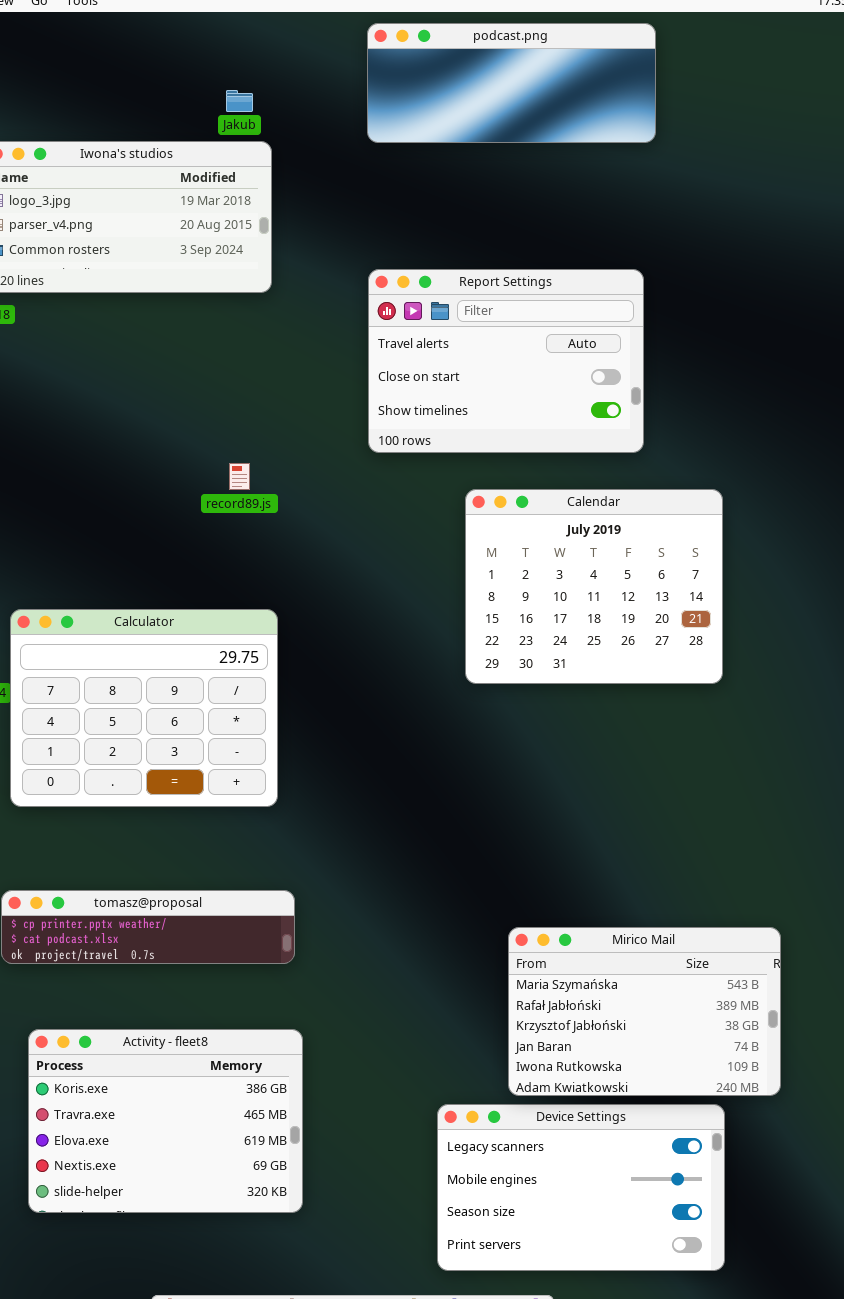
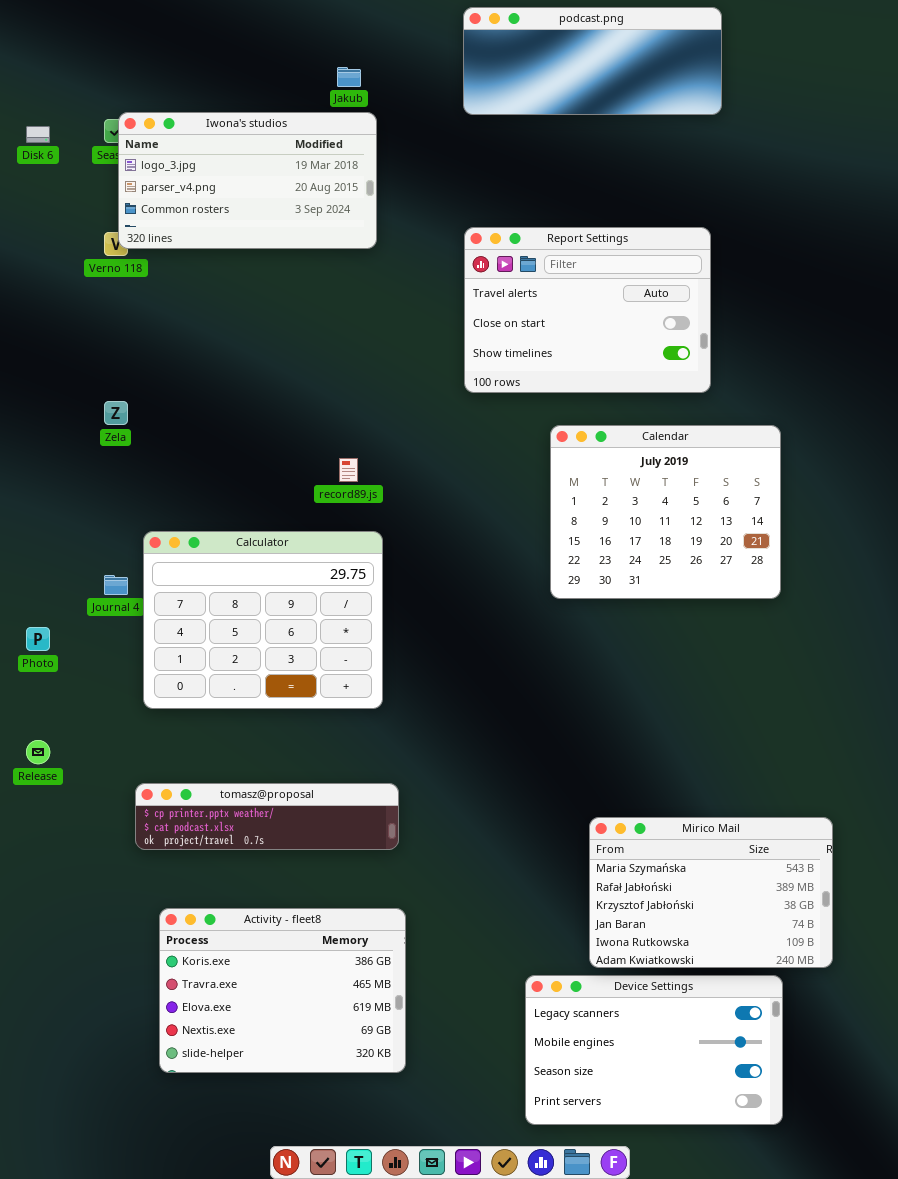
record89.js: [229,463,250,490] -> [339,458,358,482], moved

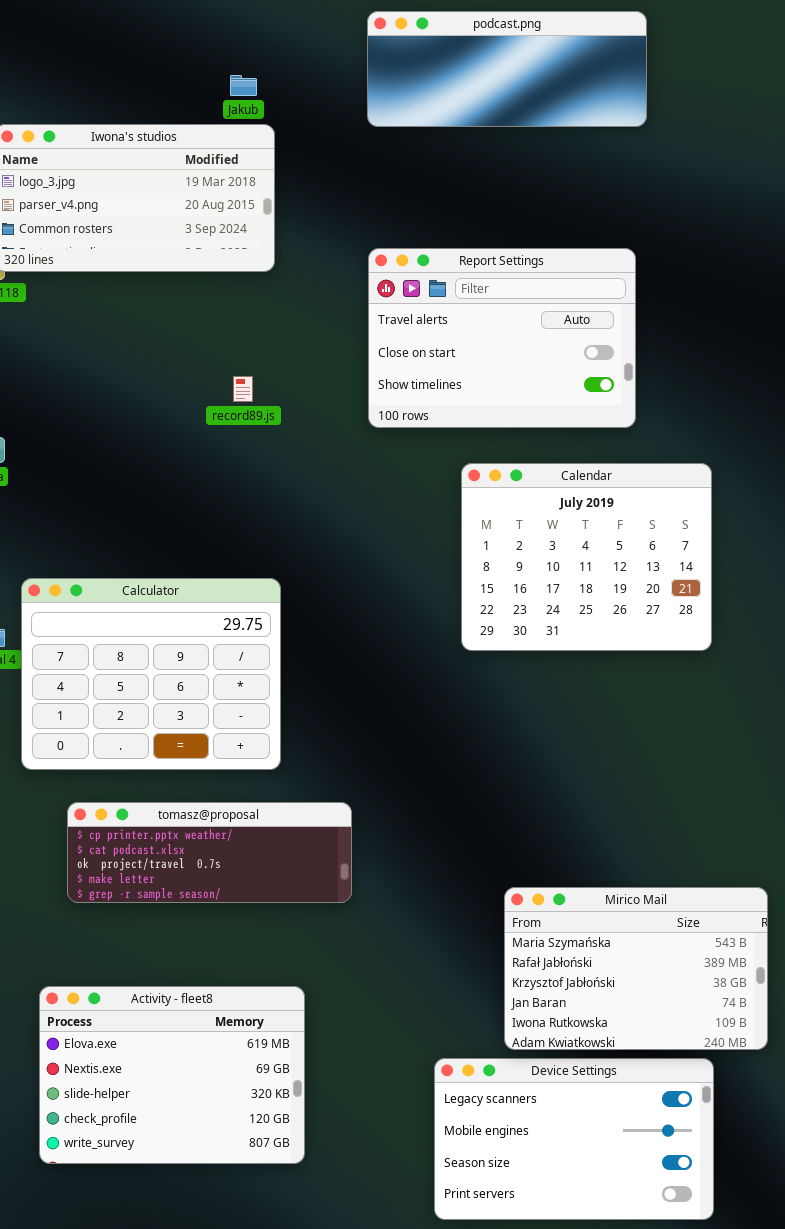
record89.js: [339,458,358,482] -> [233,376,253,402], moved
tomasz@proposal: [135,783,399,850] -> [67,802,352,903], moved, resized
Activity - fleet8: [159,908,406,1073] -> [39,986,305,1164], scrolled down 2 rows

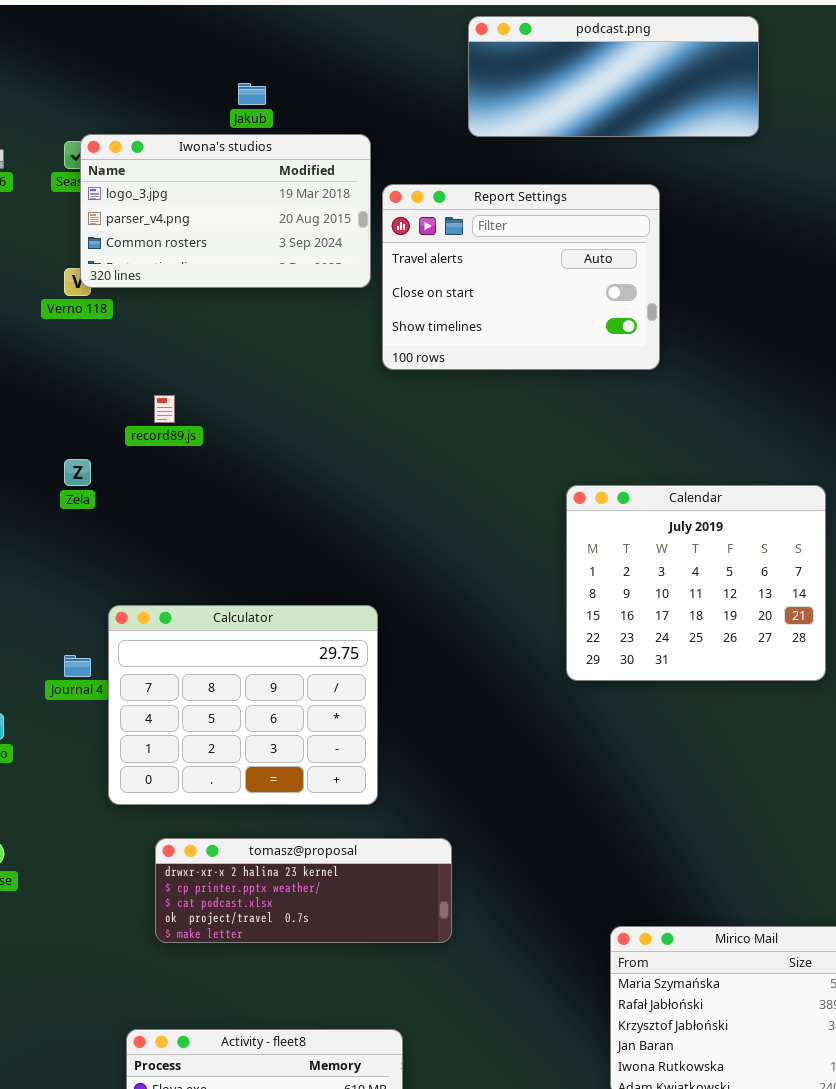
Jakub: [230,75,257,96] -> [238,83,266,105], moved
Report Settings: [368,248,636,428] -> [382,184,660,370], moved
record89.js: [233,376,253,402] -> [154,395,175,423], moved
tomasz@proposal: [67,802,352,903] -> [155,838,452,943], scrolled up 1 row

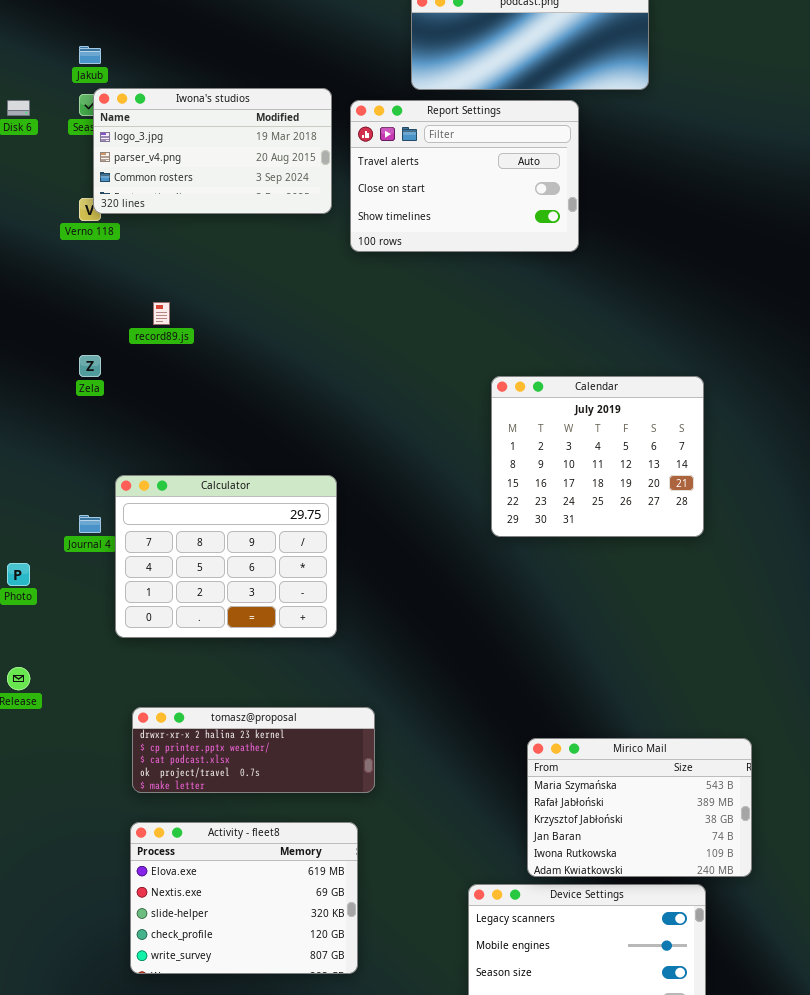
Jakub: [238,83,266,105] -> [79,46,101,64], moved
Report Settings: [382,184,660,370] -> [350,100,579,252], moved
tomasz@proposal: [155,838,452,943] -> [132,707,375,793], moved

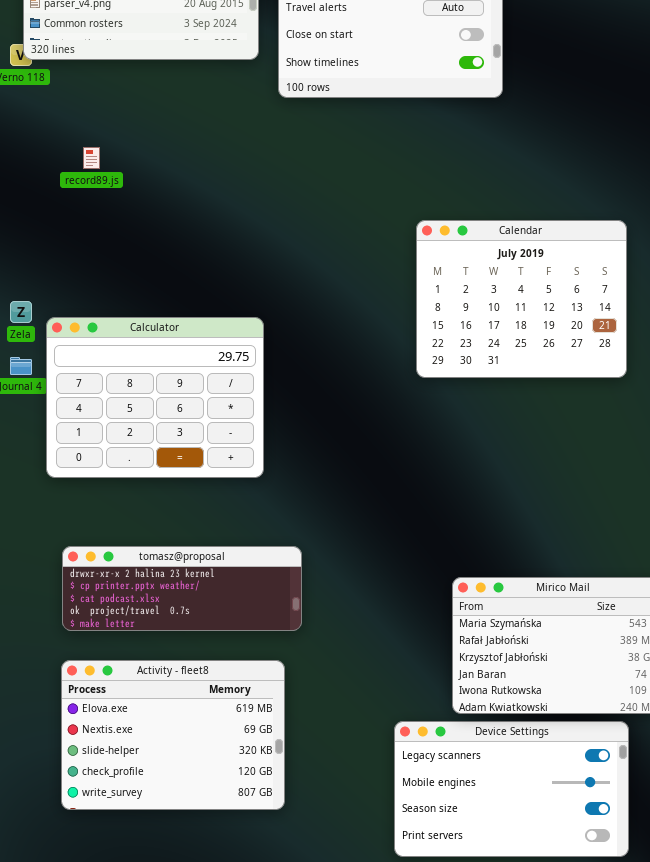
Zela: [79,355,101,377] -> [10,301,32,323], moved

